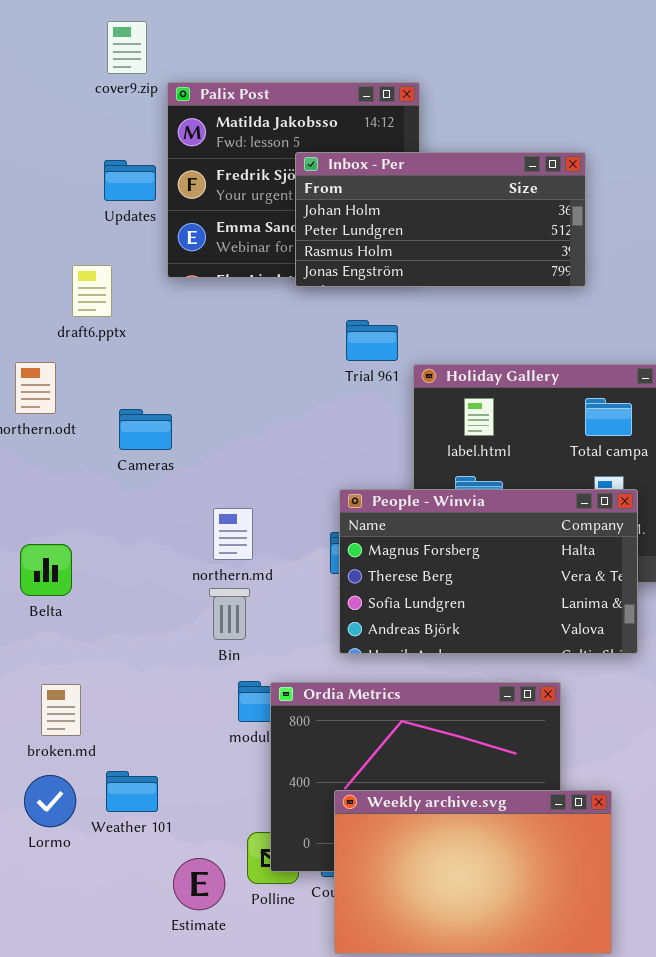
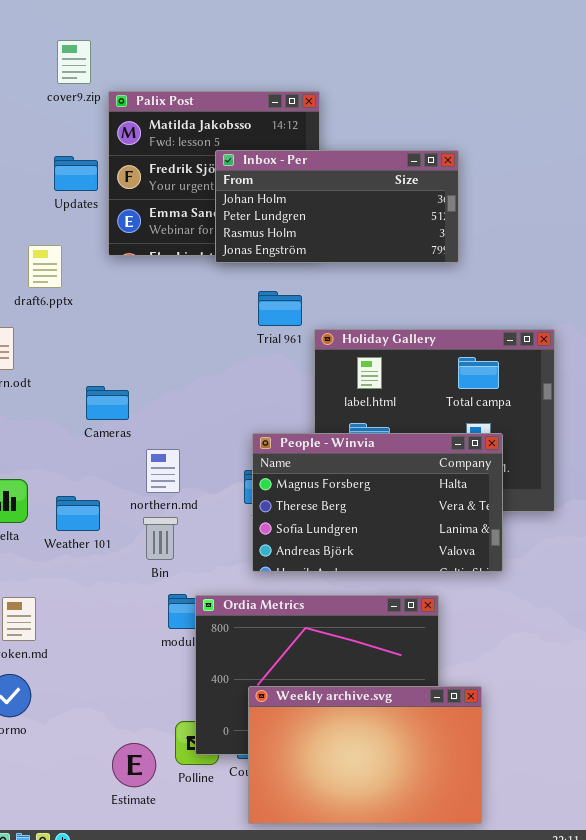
Cameras: [119,409,172,450] -> [86,386,129,420], moved
Weather 101: [106,771,158,812] -> [56,496,100,531], moved

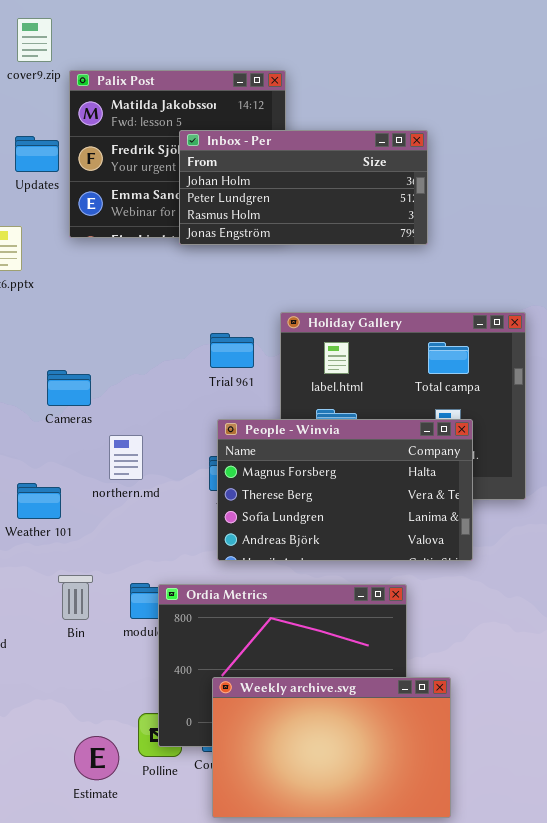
Trial 961: [258,291,302,326] -> [210,333,254,368], moved
Bin: [143,517,178,560] -> [58,575,93,620], moved

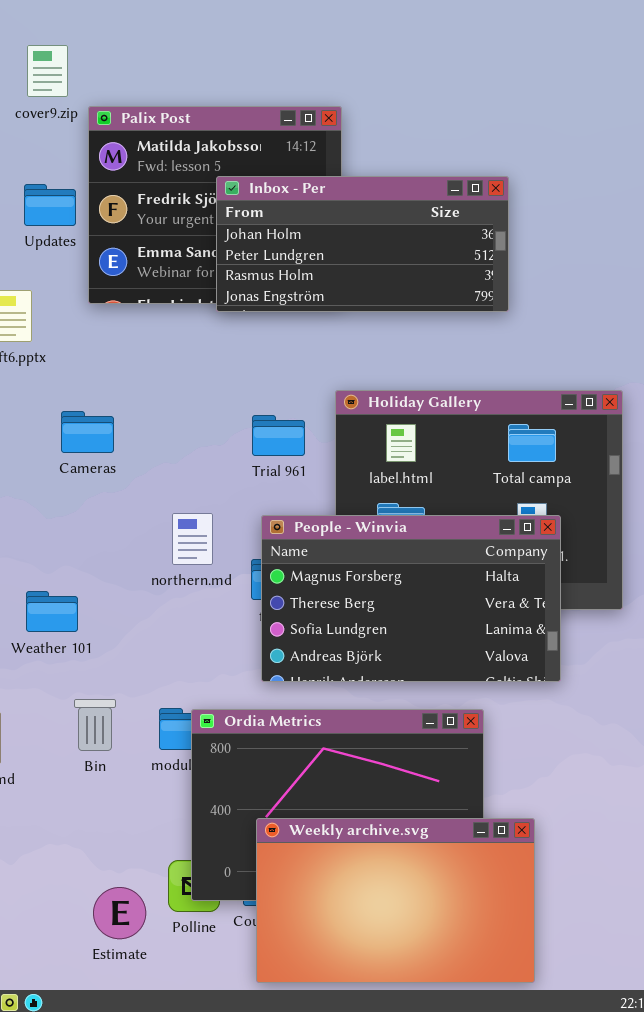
Cameras: [47,370,91,406] -> [61,411,114,453], moved
northern.md: [109,435,143,480] -> [172,513,213,565], moved

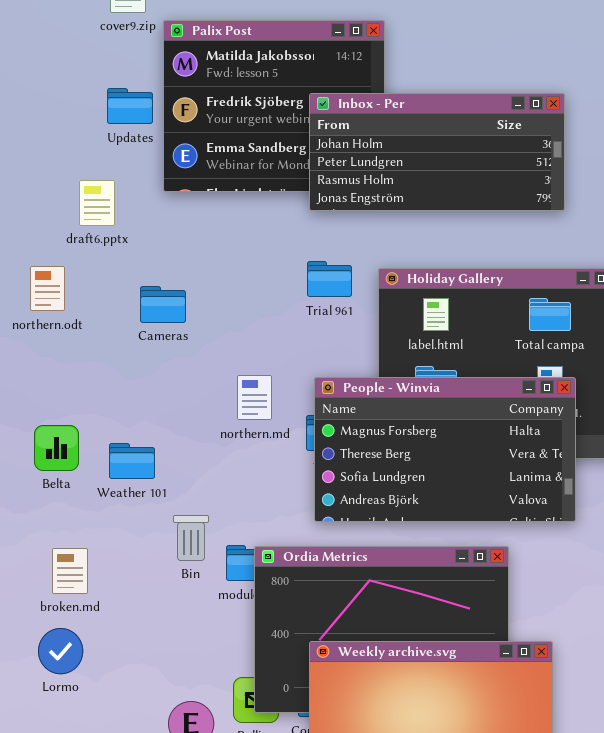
Inbox - Per: [216,176,509,312] -> [309,93,565,211], moved
Trial 961: [252,415,305,456] -> [307,261,352,297], moved
Bin: [74,699,116,751] -> [173,515,209,561], moved

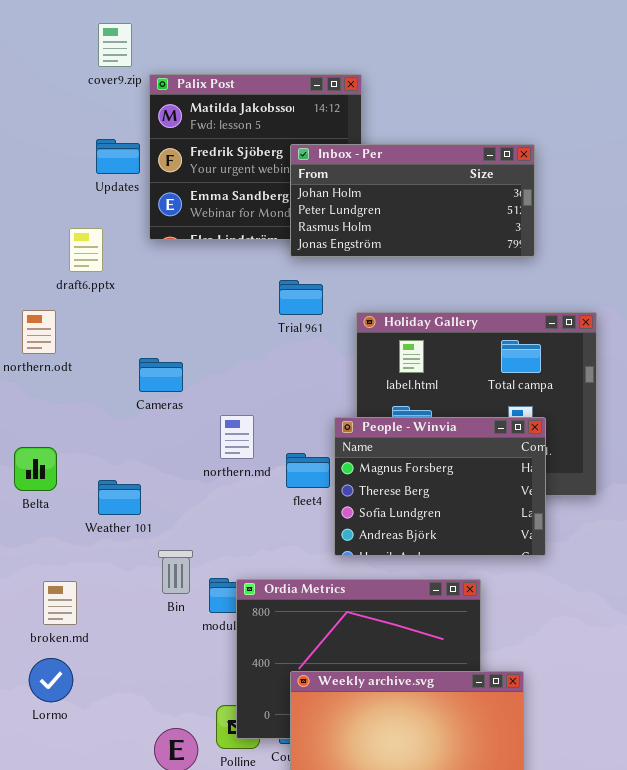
Trial 961: [307,261,352,297] -> [279,280,323,315], moved
Cameras: [140,286,186,323] -> [139,358,183,392], moved
People - Winvia: [314,377,576,522] -> [334,417,546,556], resized
Belta: [34,425,79,471] -> [14,447,57,491], moved

